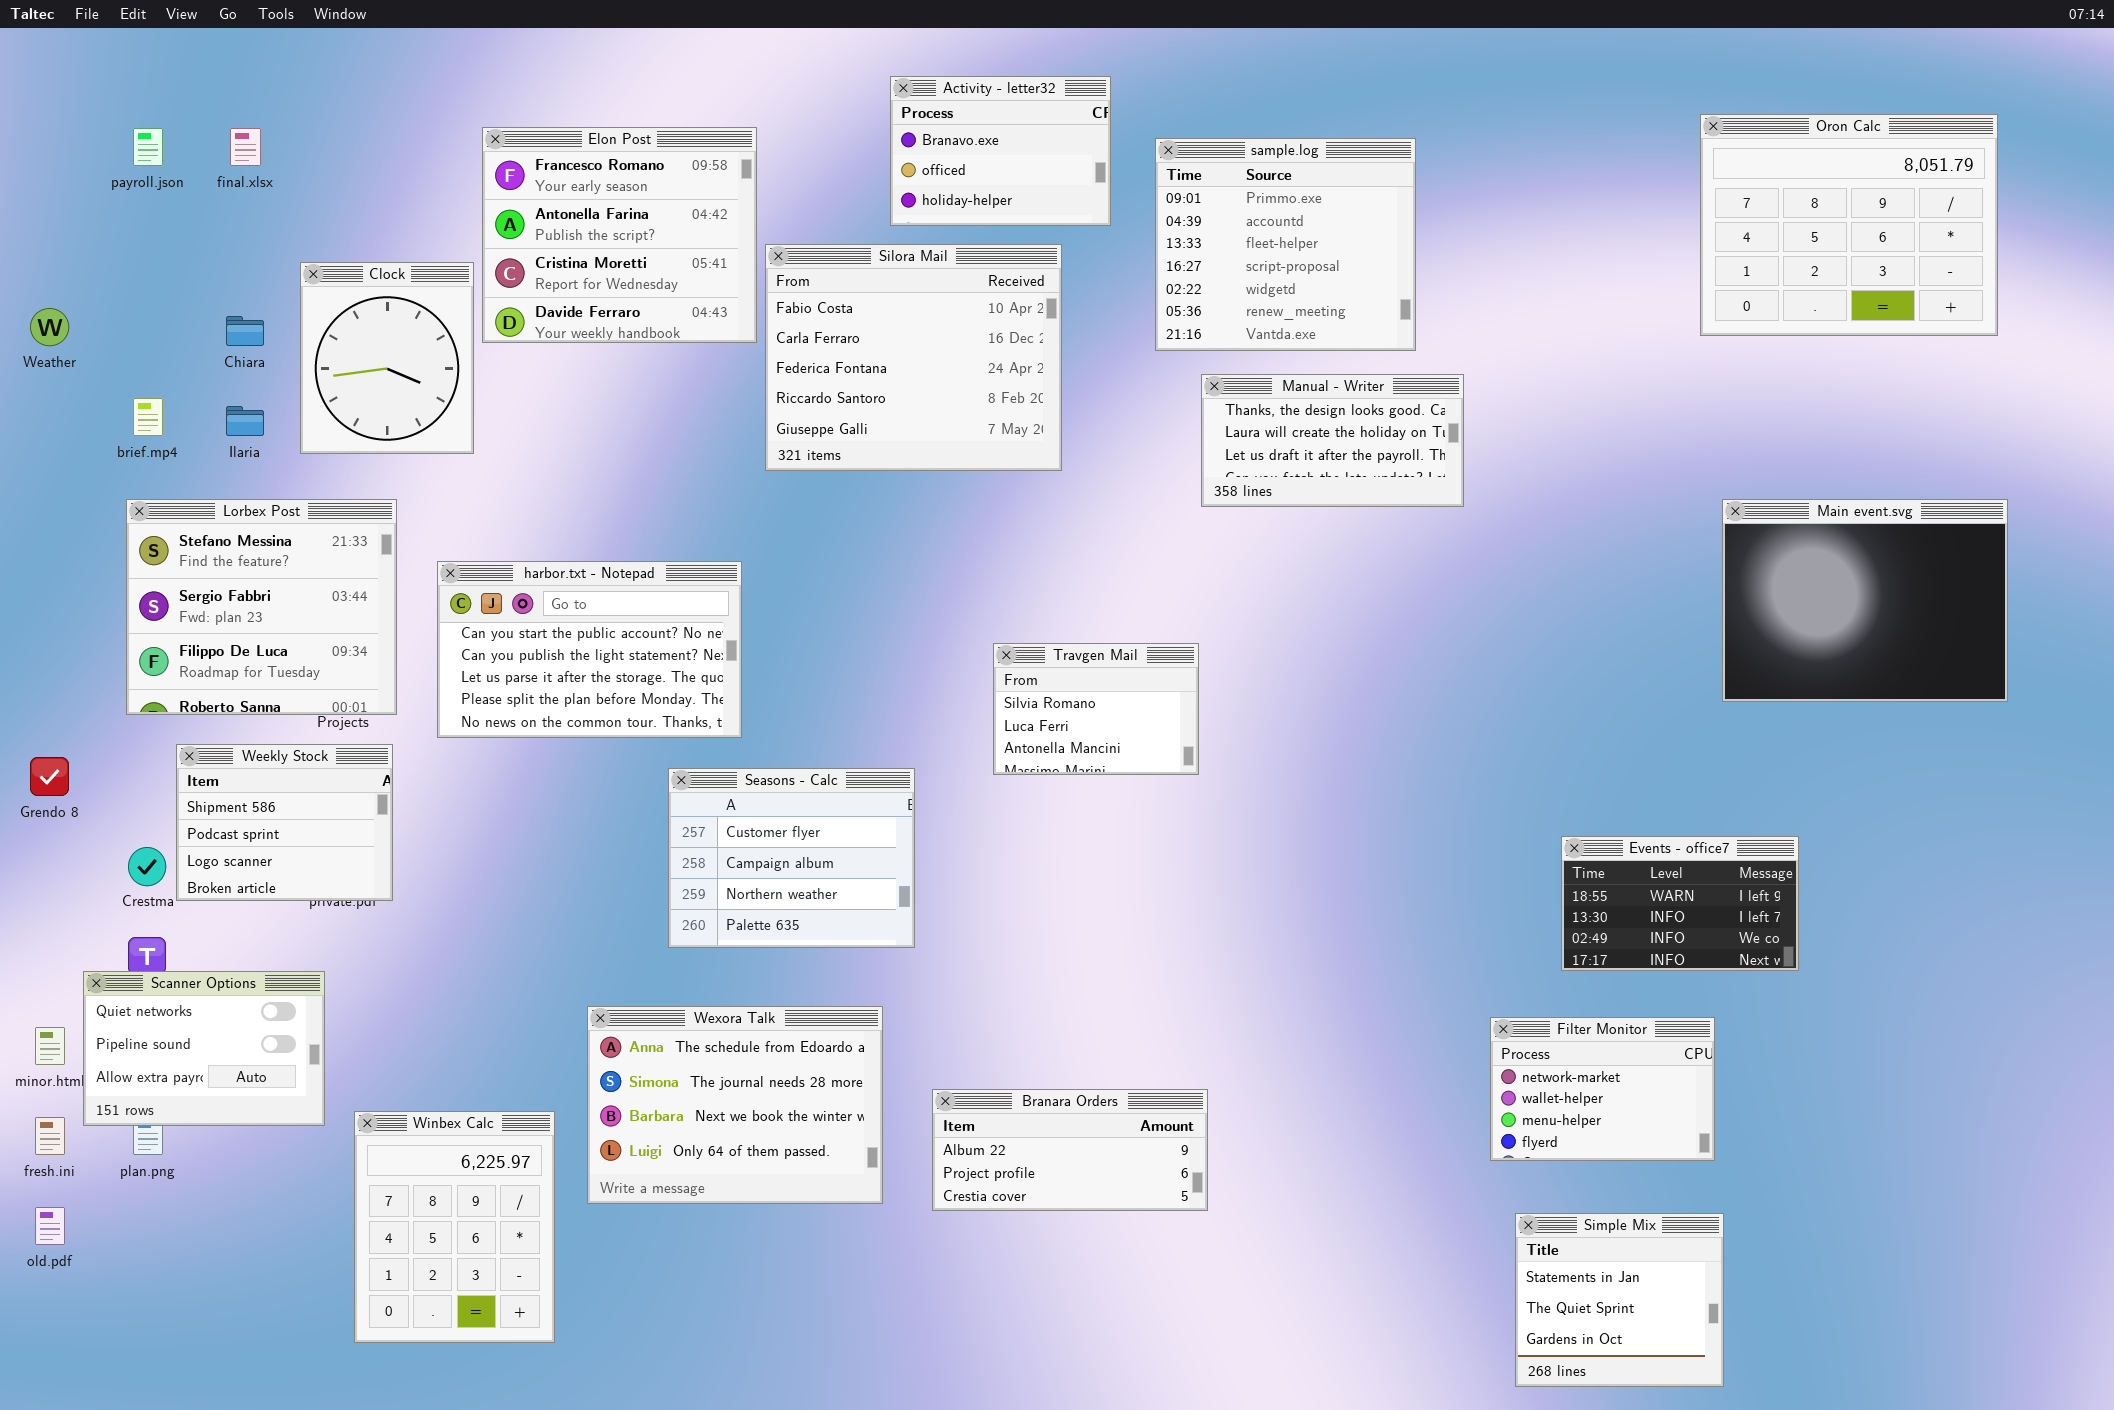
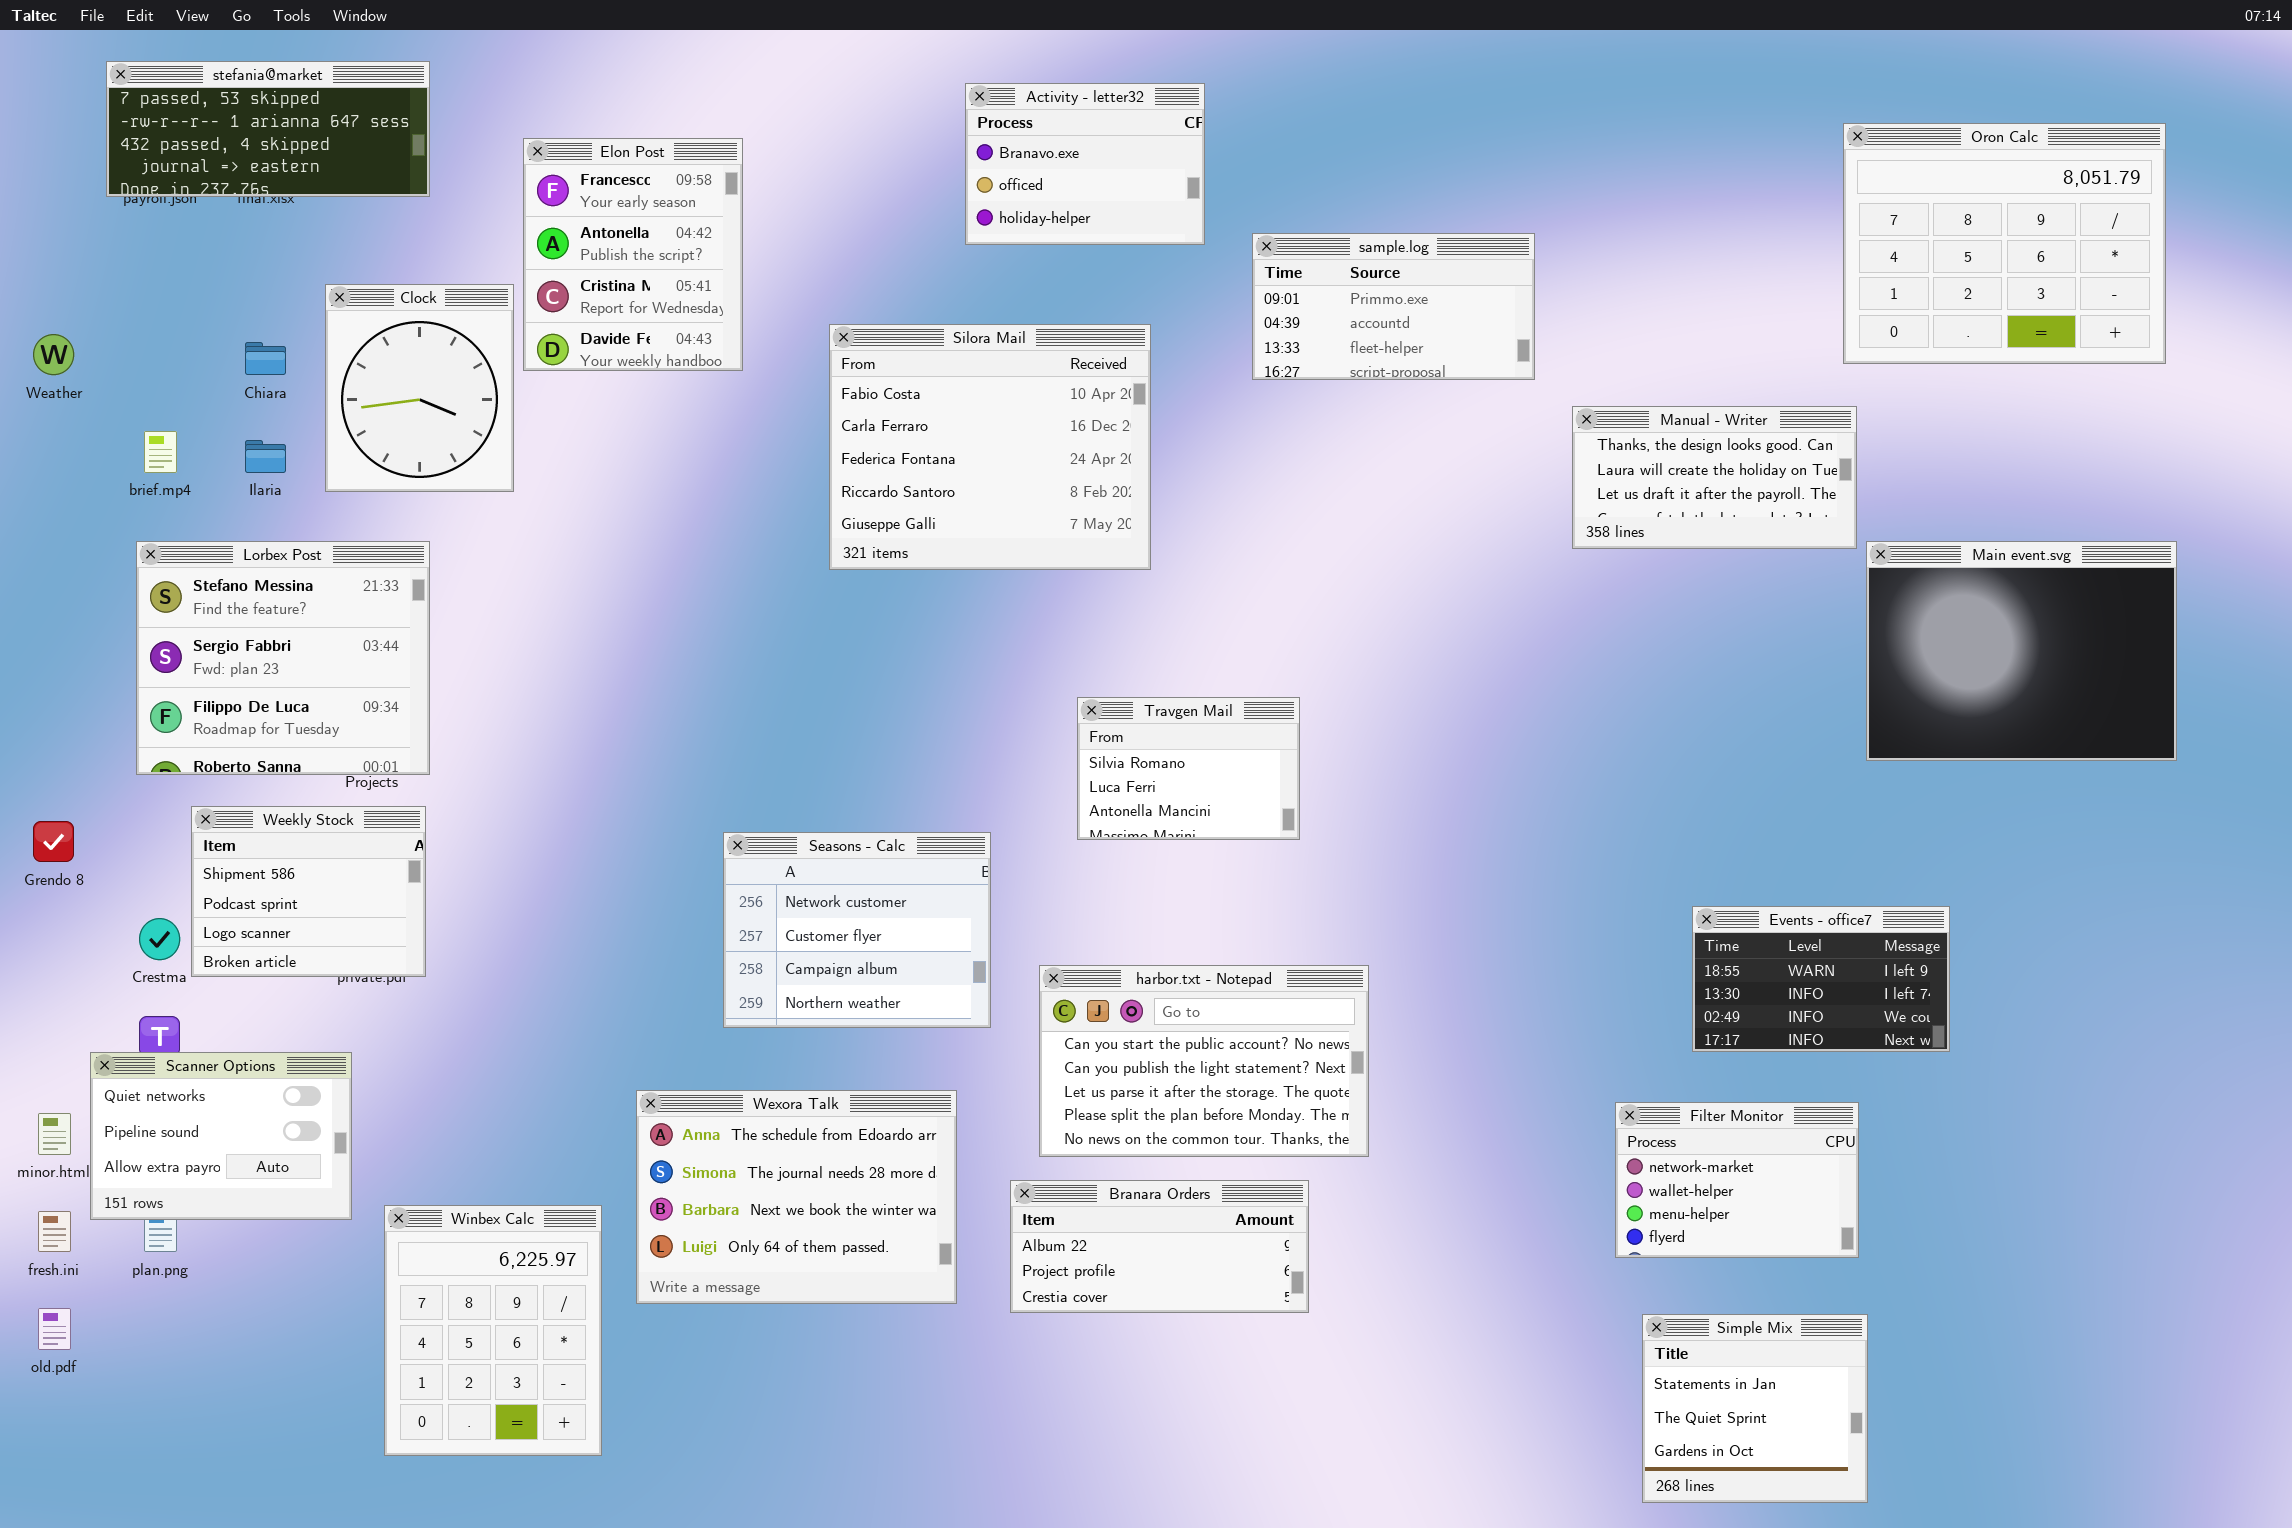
stefania@market: none -> [106,61,430,197], opened
Elon Post: [482,127,757,343] -> [523,138,743,371], resized
sample.log: [1155,138,1416,351] -> [1252,233,1535,380], resized
Silora Mail: [765,244,1062,471] -> [829,324,1151,570], moved
Manual - Writer: [1201,374,1464,507] -> [1572,406,1857,549], moved
harbor.txt - Notepad: [437,561,742,738] -> [1039,965,1369,1157], moved
Seasons - Calc: [668,768,915,948] -> [723,832,991,1028], scrolled up 1 row

